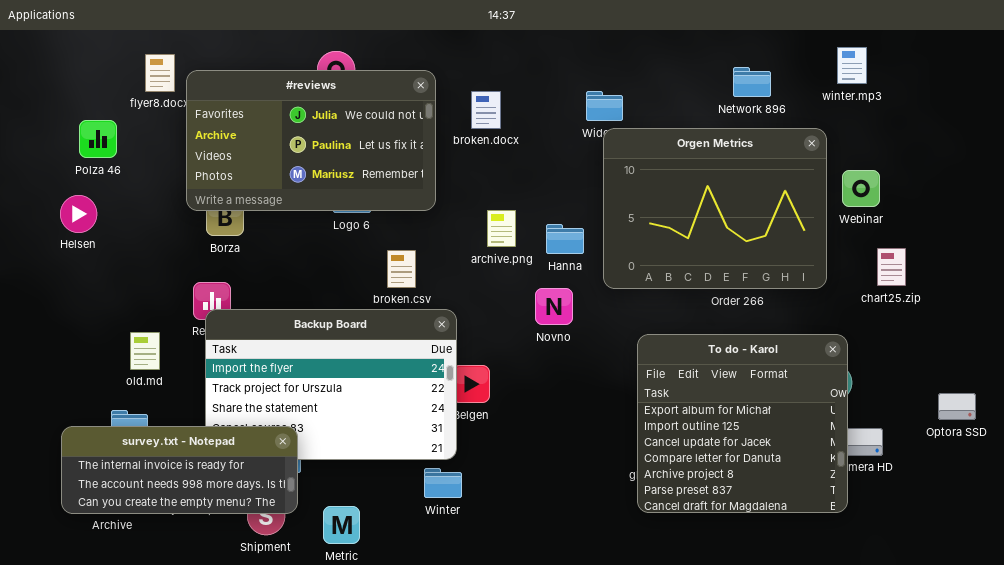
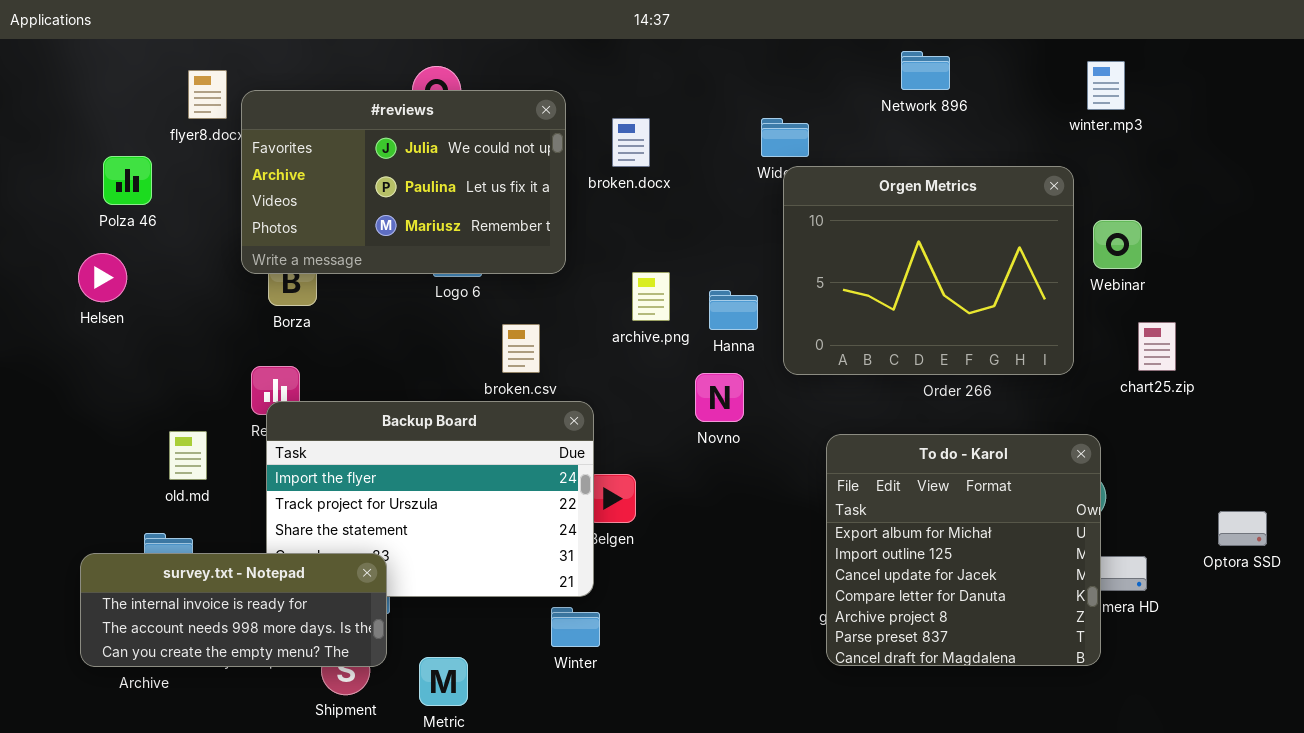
Network 896: [733,67,771,97] -> [901,51,950,90], moved

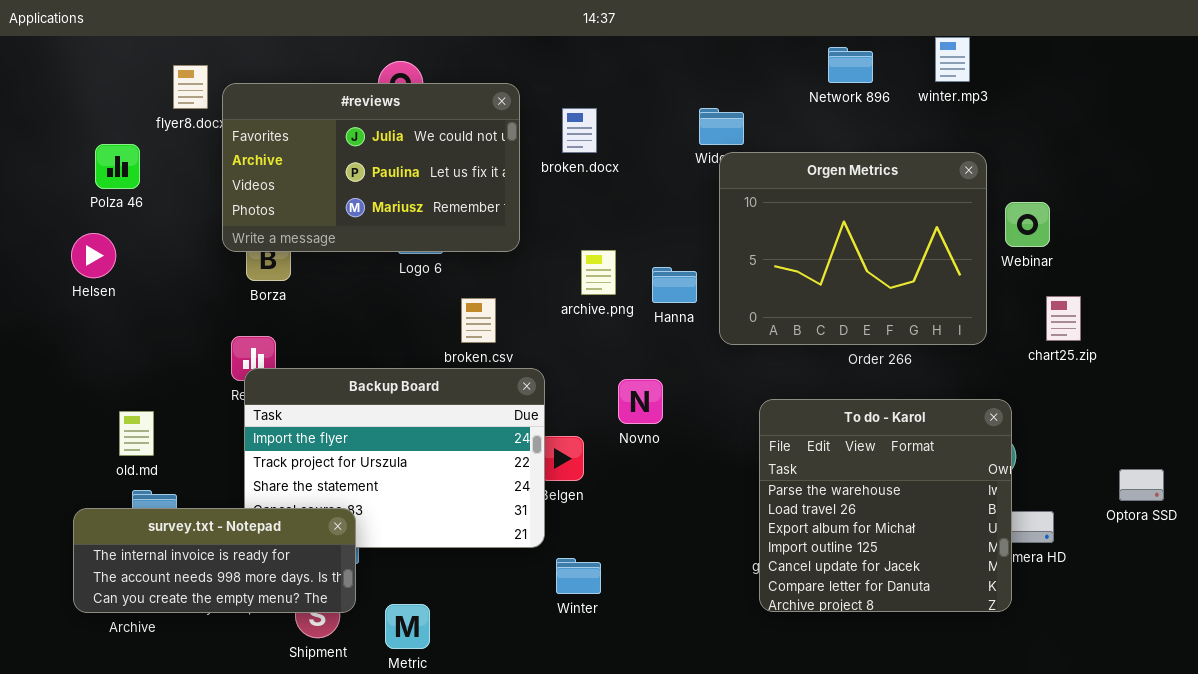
winter.mp3: [1087,61,1125,110] -> [935,37,970,82], moved
Novno: [695,373,744,422] -> [618,379,663,424], moved
old.md: [169,431,207,480] -> [119,411,154,456], moved
To do - Karol: [826,434,1101,666] -> [759,399,1012,612], scrolled up 2 rows
Winter: [551,607,600,647] -> [556,558,601,594], moved

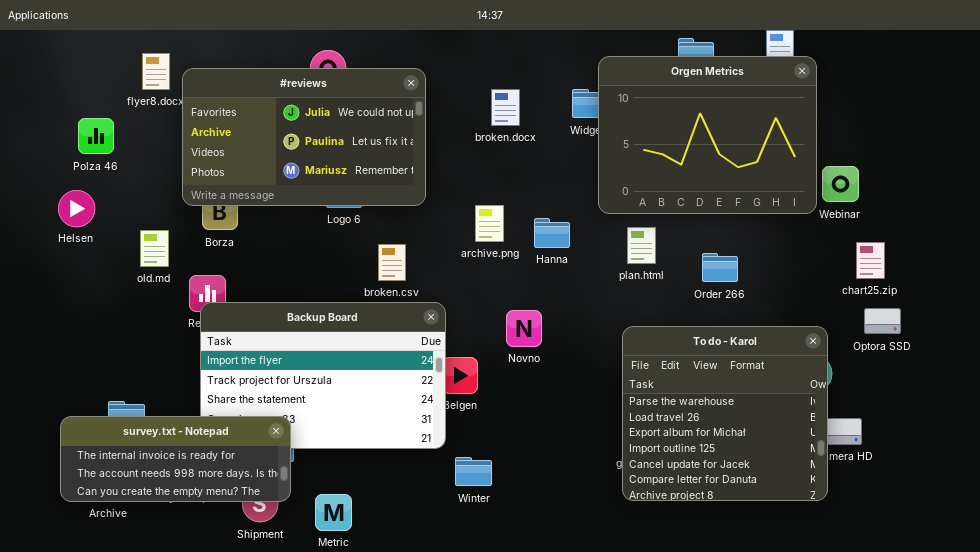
broken.docx: [562,108,597,153] -> [491,89,520,126], moved
Orgen Metrics: [719,152,987,345] -> [598,56,817,214], moved
old.md: [119,411,154,456] -> [140,230,169,267], moved
Optora SSD: [1119,469,1164,501] -> [864,308,901,334], moved

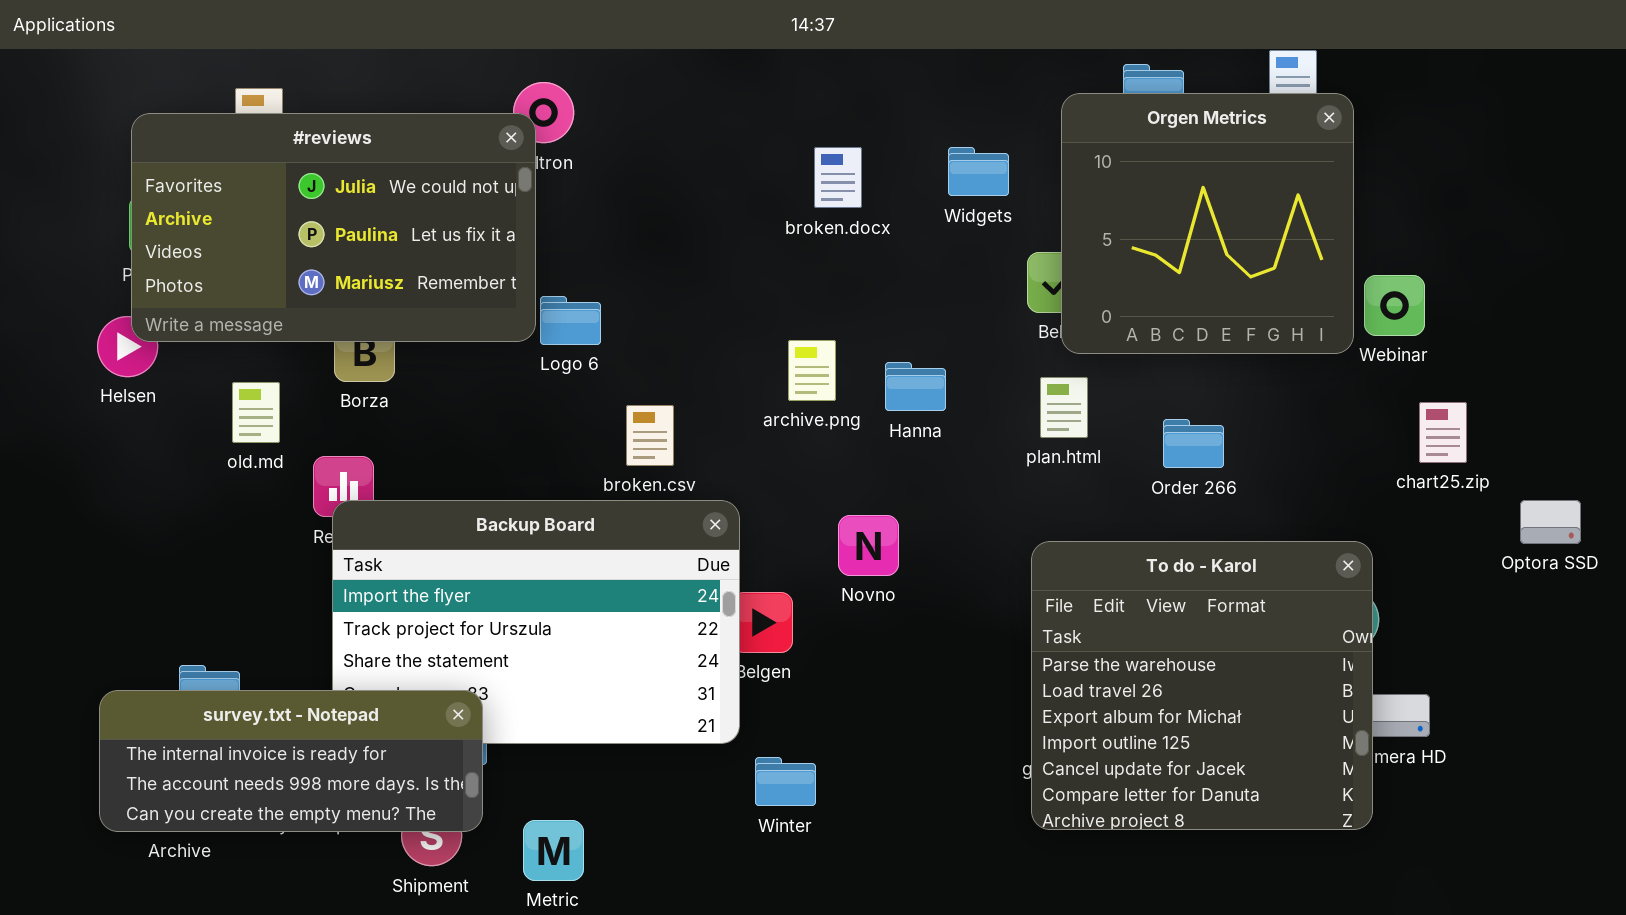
Orgen Metrics: [598,56,817,214] -> [1061,93,1354,354], resized
#reviews: [182,68,426,206] -> [131,113,536,342], moved
Optora SSD: [864,308,901,334] -> [1520,500,1581,544], moved

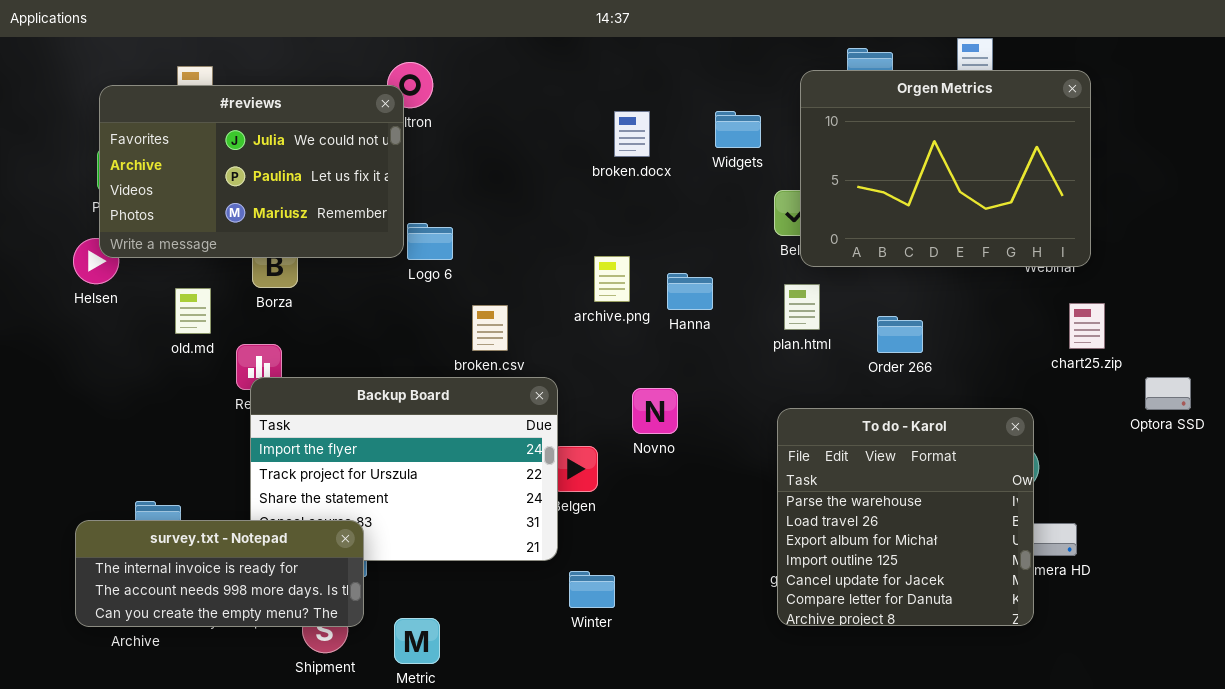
Orgen Metrics: [1061,93,1354,354] -> [800,70,1091,267], resized

